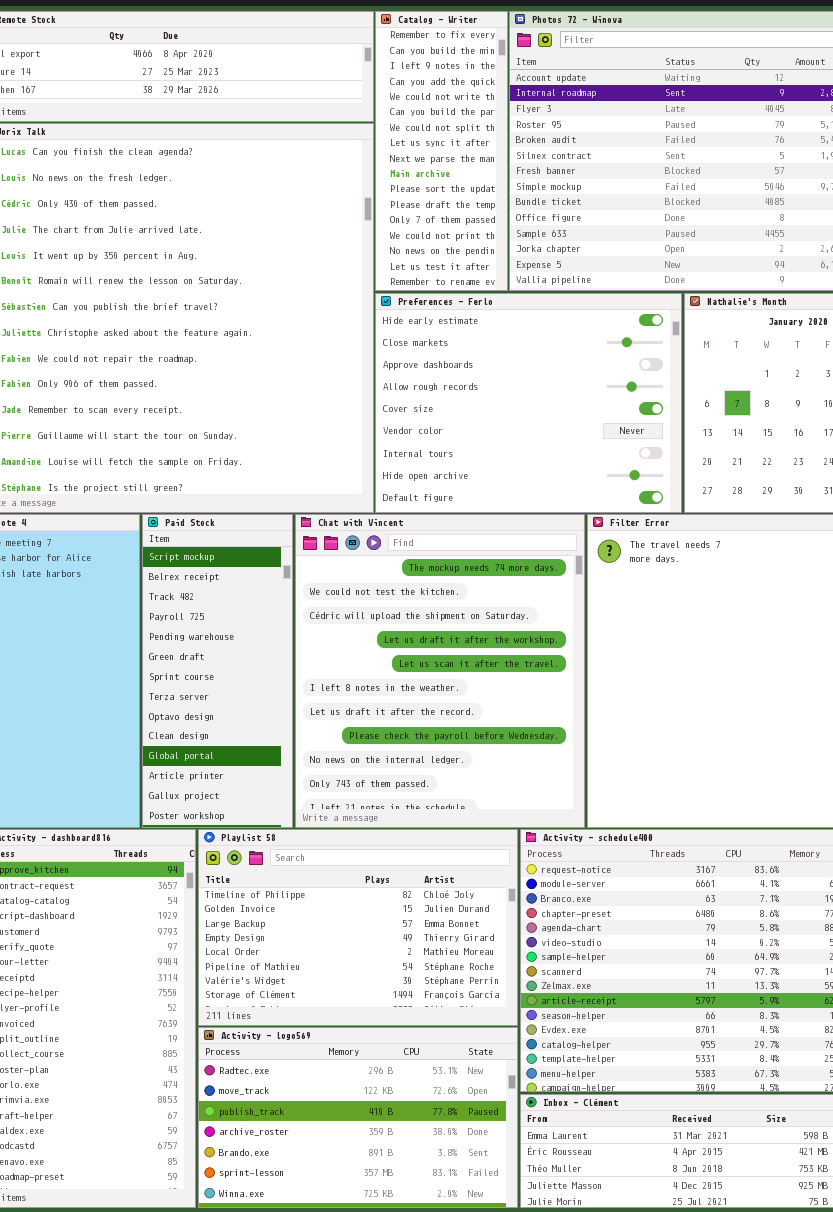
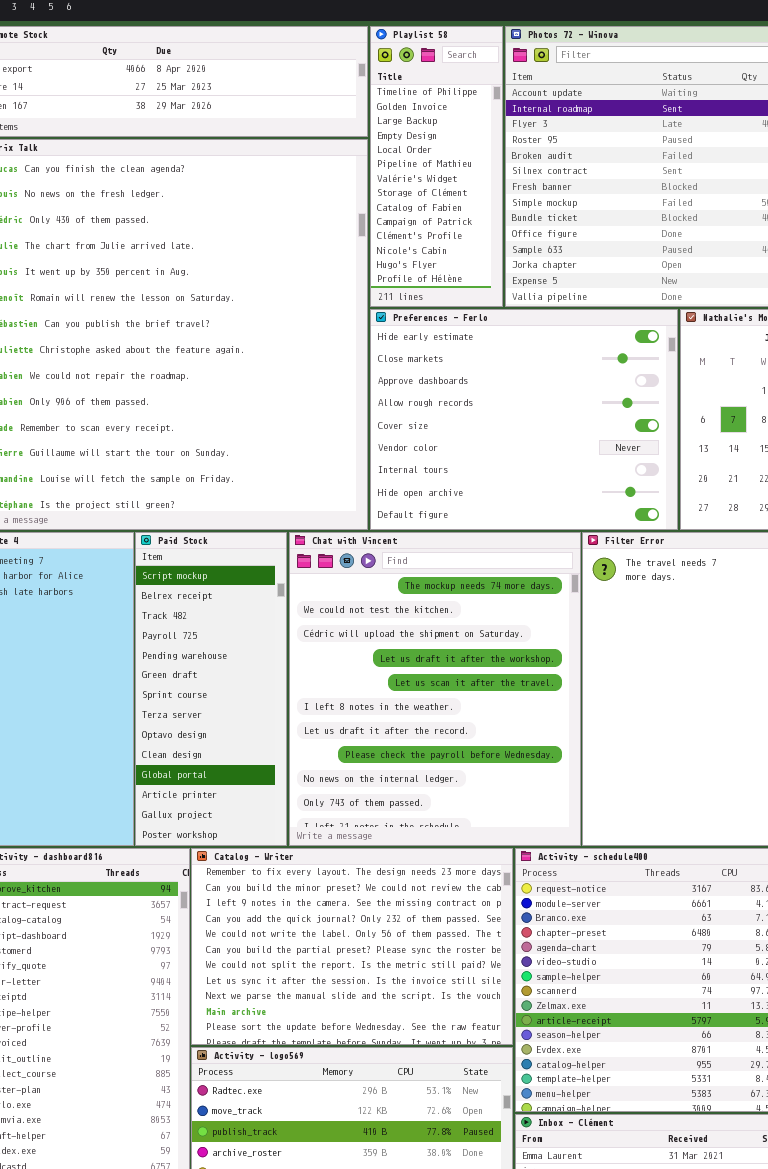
Catalog - Writer: [375,11,508,291] -> [191,848,513,1045], moved, resized
Playlist 58: [198,829,518,1026] -> [370,26,503,307], moved, resized

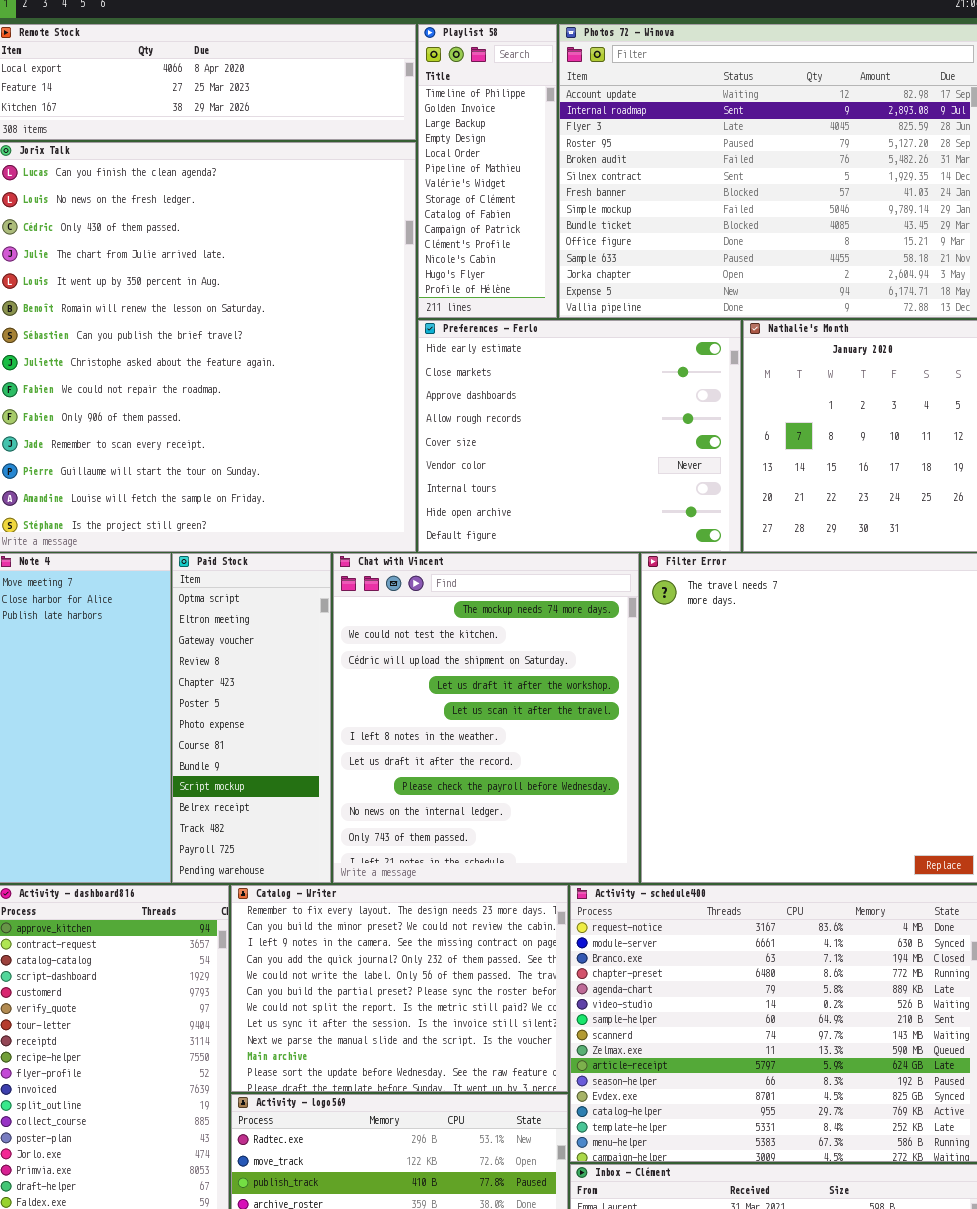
Paid Stock: [135,532,287,846] -> [172,553,331,883], scrolled up 9 rows

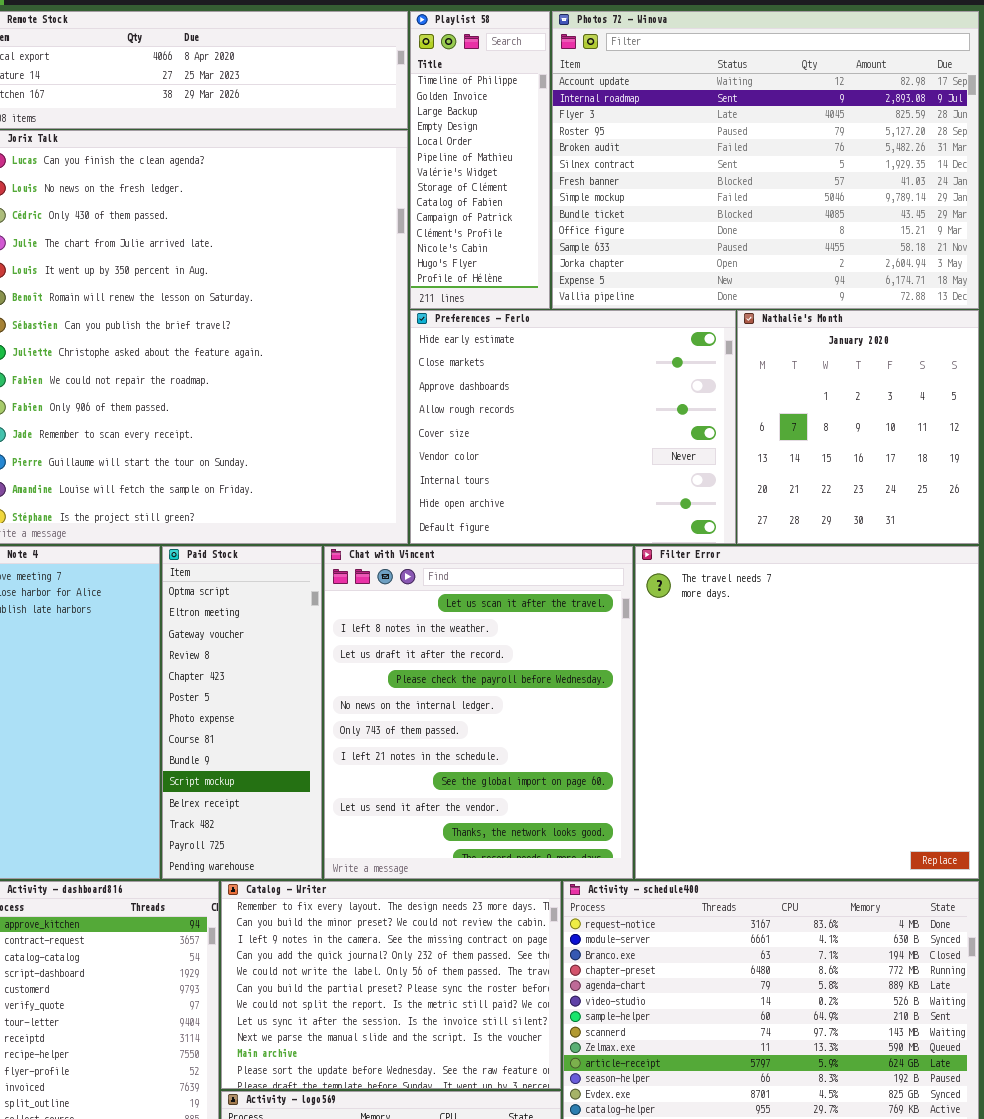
Chat with Vincent: [333,553,639,883] -> [324,546,633,879], scrolled down 4 rows

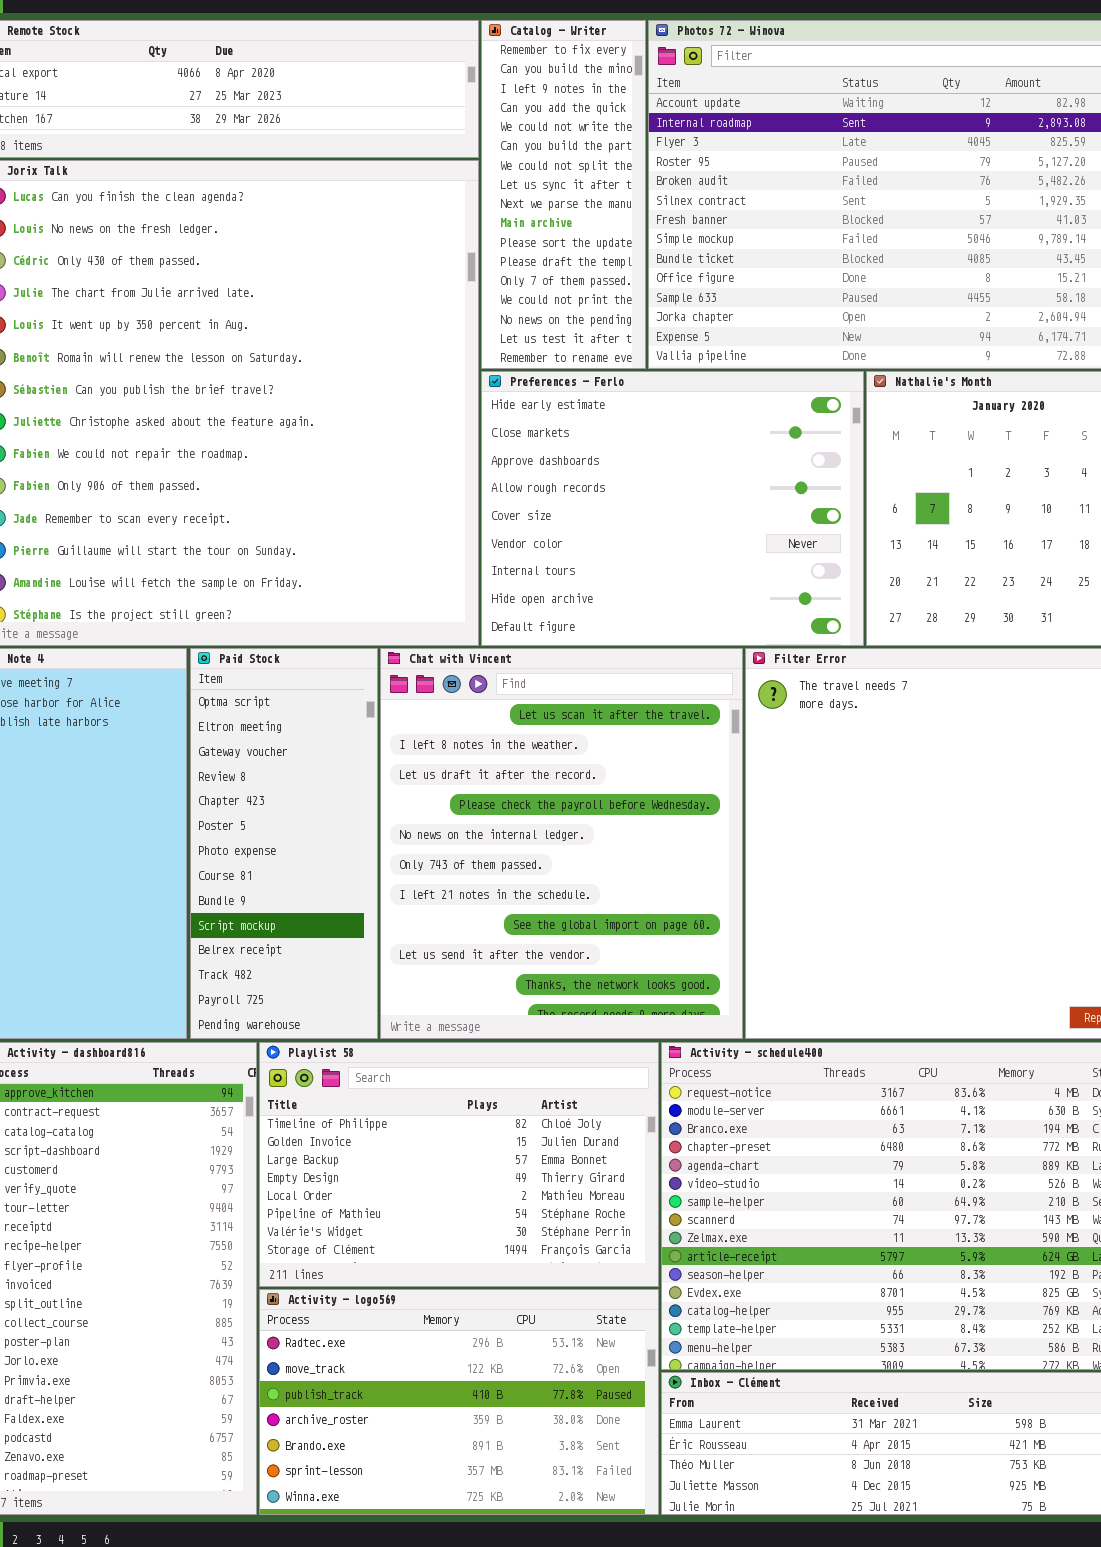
Playlist 58: [410,11,550,309] -> [259,1042,659,1287], moved, resized
Catalog - Writer: [221,881,561,1089] -> [481,20,646,369], moved, resized

